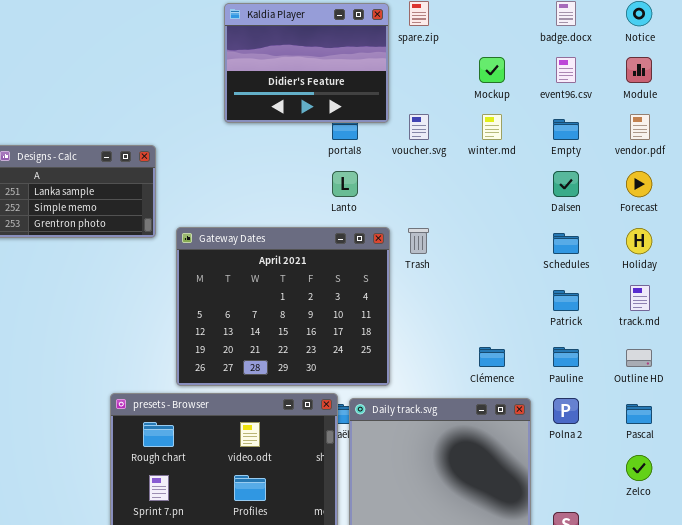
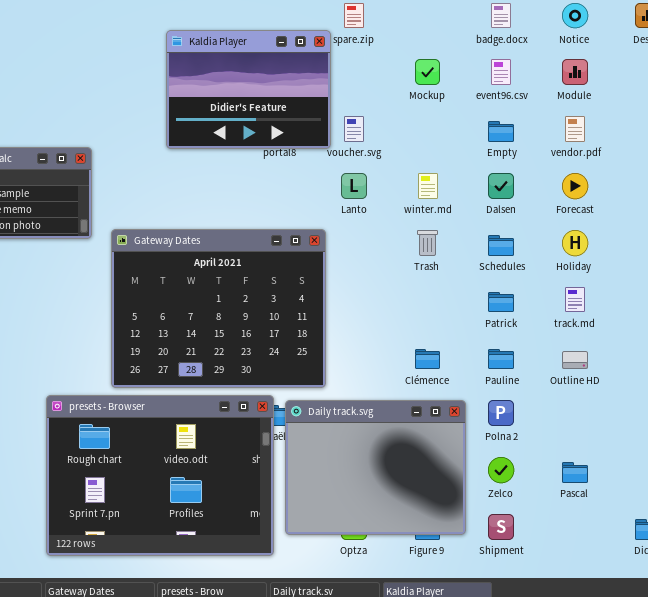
Kaldia Player: [224,3,389,123] -> [166,30,331,149], moved
winter.md: [482,114,502,140] -> [418,173,438,199], moved
Lanto: [332,171,358,197] -> [341,173,367,199], moved
Trash: [408,228,429,254] -> [417,230,438,256], moved
Pascal: [626,404,652,424] -> [562,462,588,483], moved
Zelco: [626,455,652,481] -> [488,457,514,483], moved

